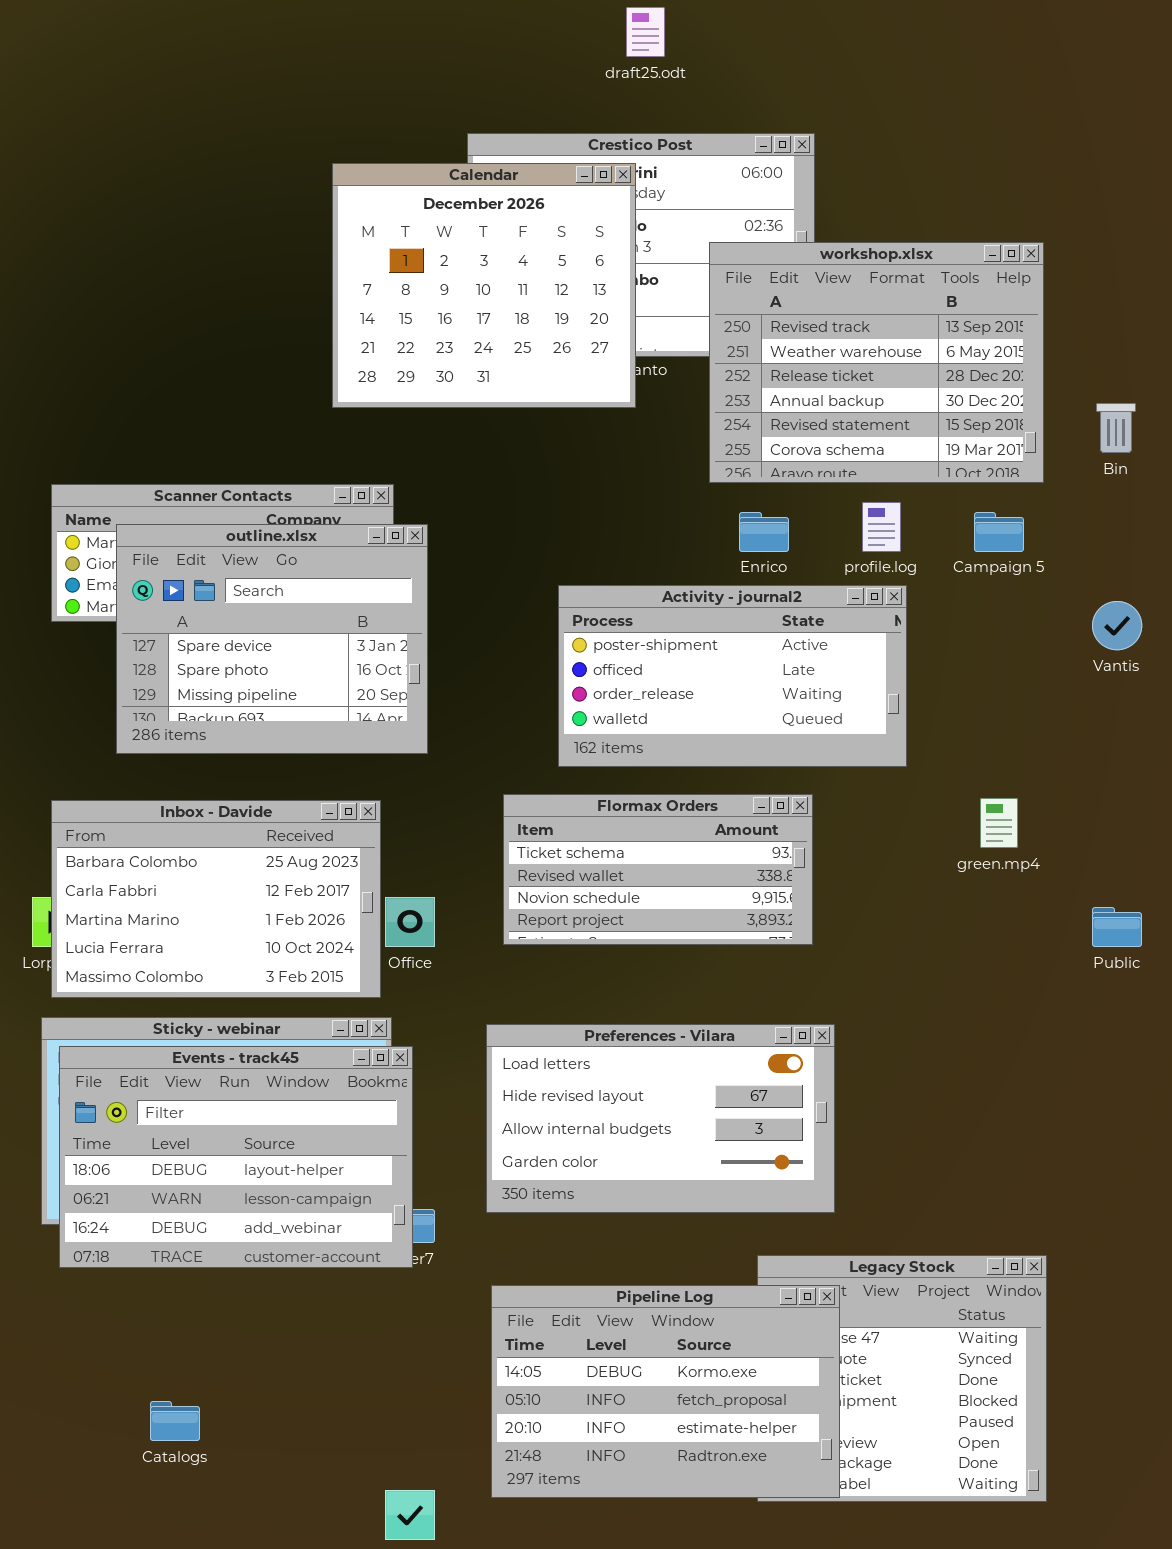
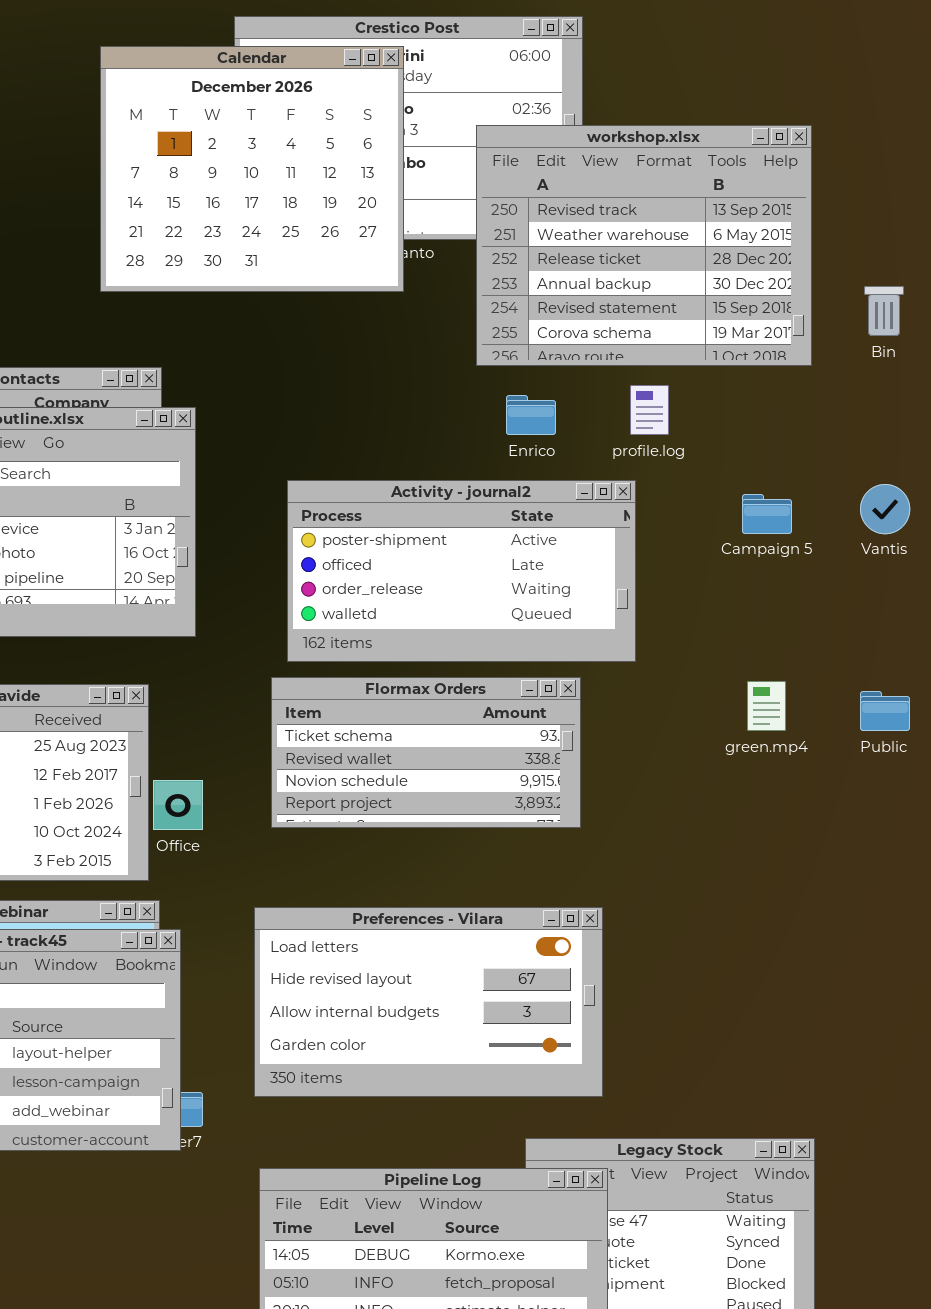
Campaign 5: [974,512,1024,552] -> [742,494,792,534], moved
Activity - journal2: [558,585,907,767] -> [287,480,636,662], moved
Public: [1092,907,1142,947] -> [860,691,910,731], moved

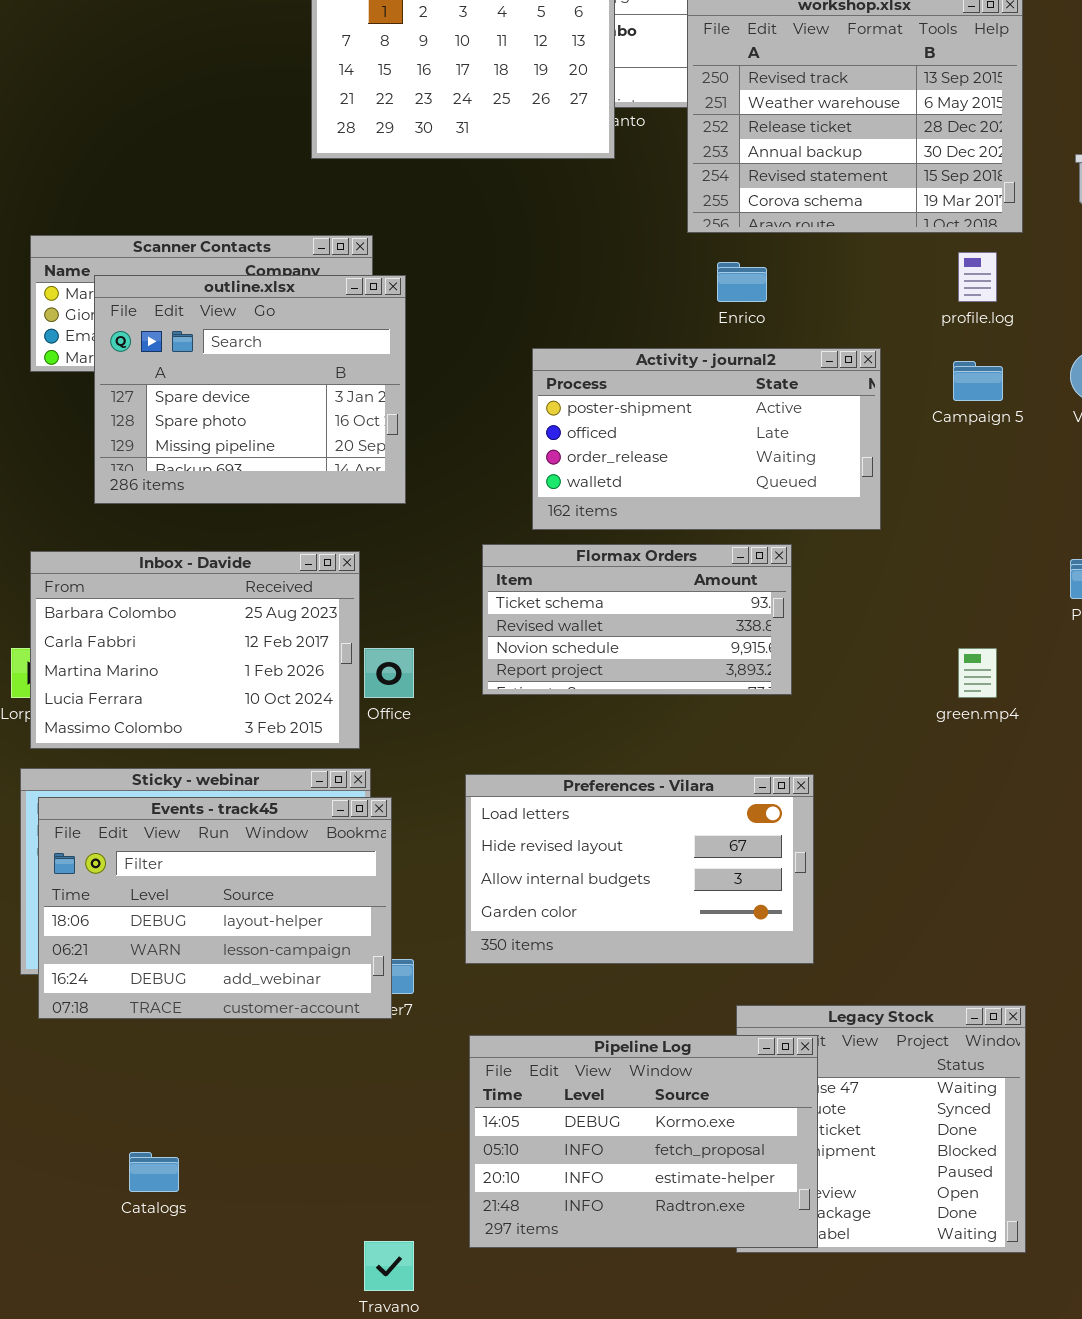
profile.log: [630,385,669,435] -> [958,252,997,302], moved
Activity - journal2: [287,480,636,662] -> [532,348,881,530], moved
green.mp4: [747,681,786,731] -> [958,648,997,698], moved

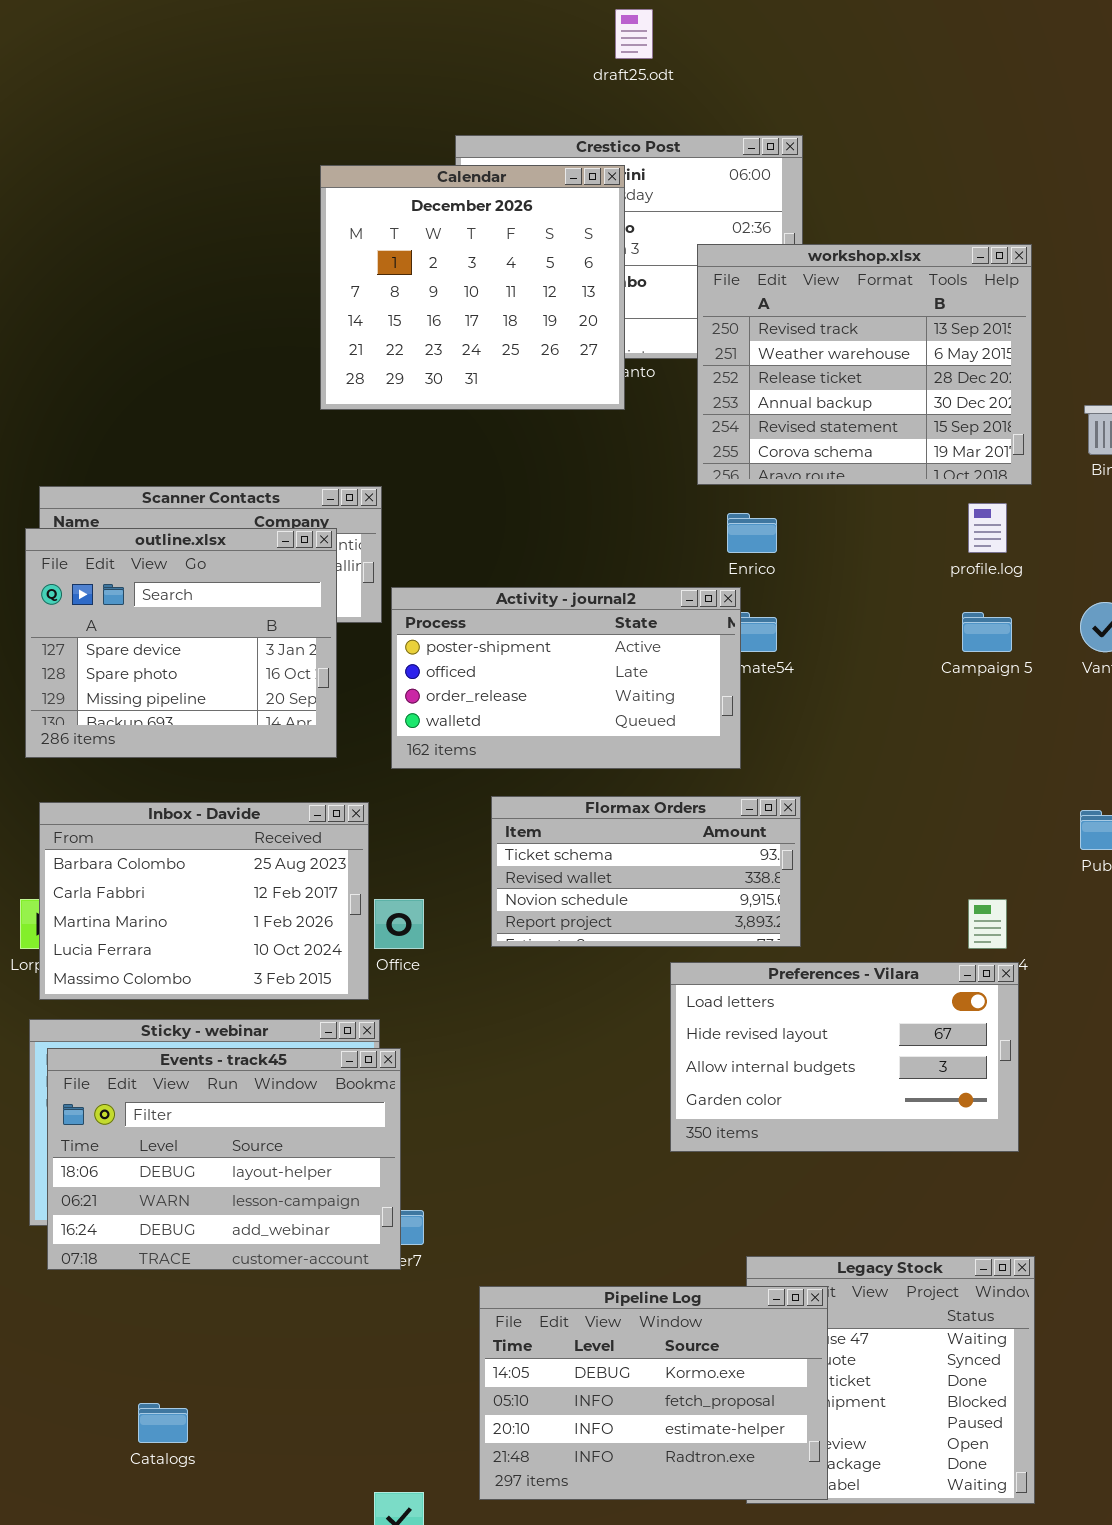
outline.xlsx: [94,275,406,504] -> [25,528,337,758], moved
Activity - journal2: [532,348,881,530] -> [391,587,741,769], moved
Preferences - Vilara: [465,774,814,964] -> [670,962,1019,1152], moved

